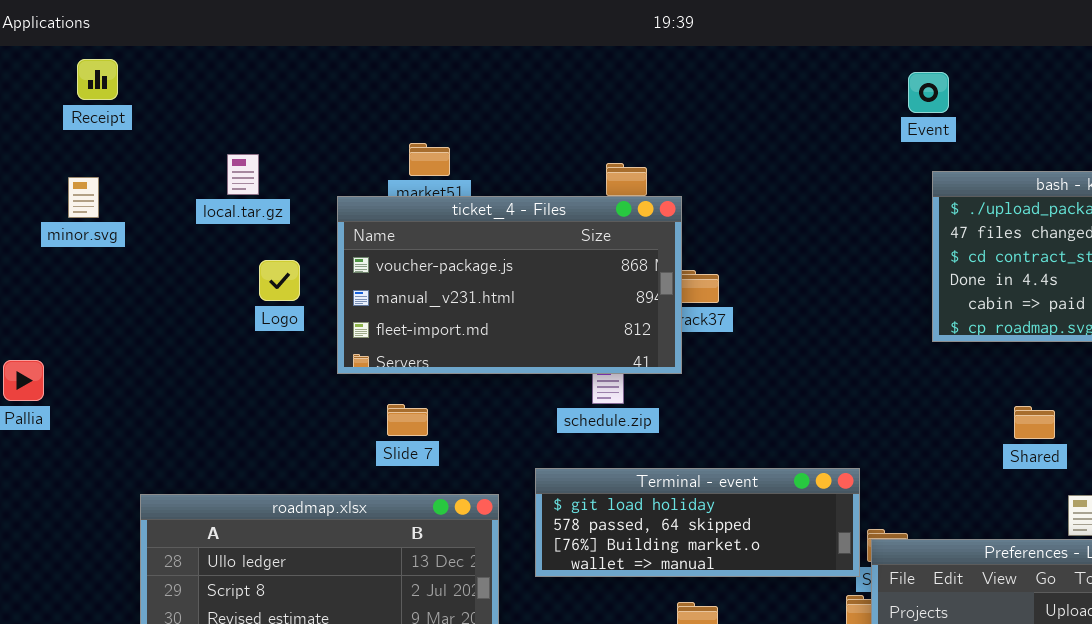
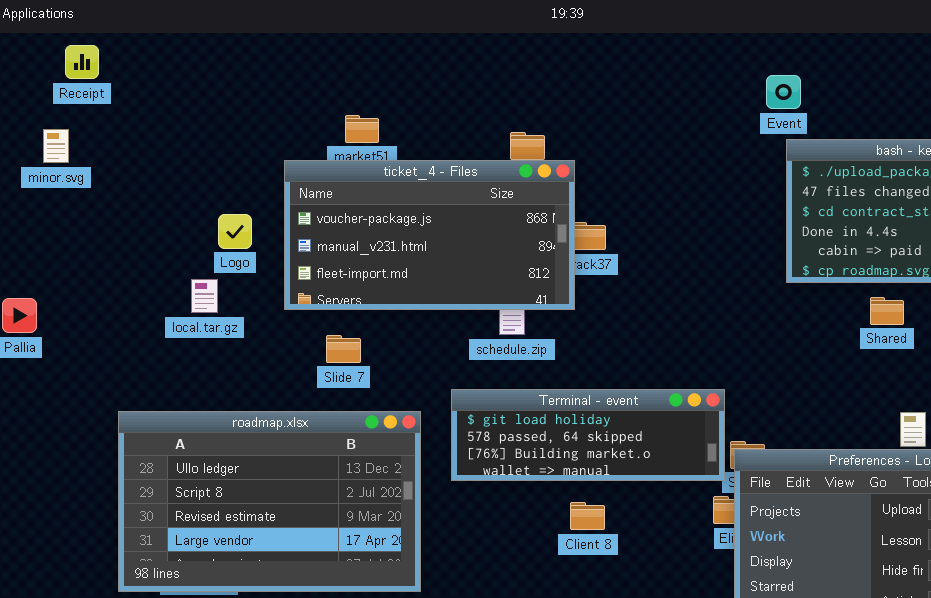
Event: [908,72,949,113] -> [766,75,801,109], moved
local.tar.gz: [227,154,259,195] -> [191,279,218,313], moved
minor.svg: [68,177,99,218] -> [43,129,69,163], moved
Shared: [1014,406,1055,439] -> [870,297,904,325], moved

